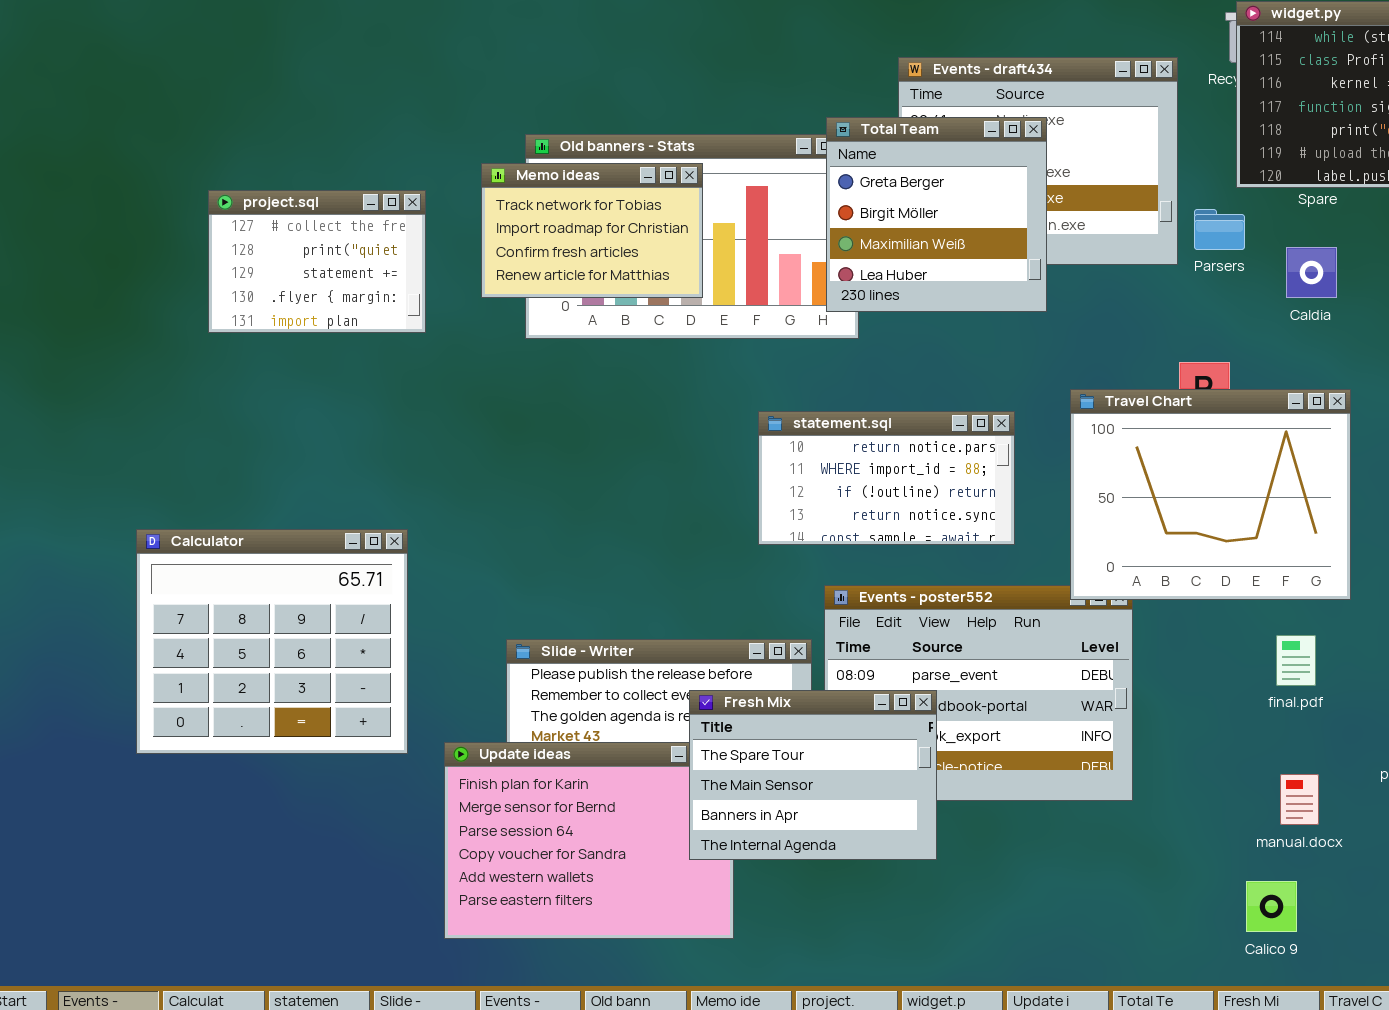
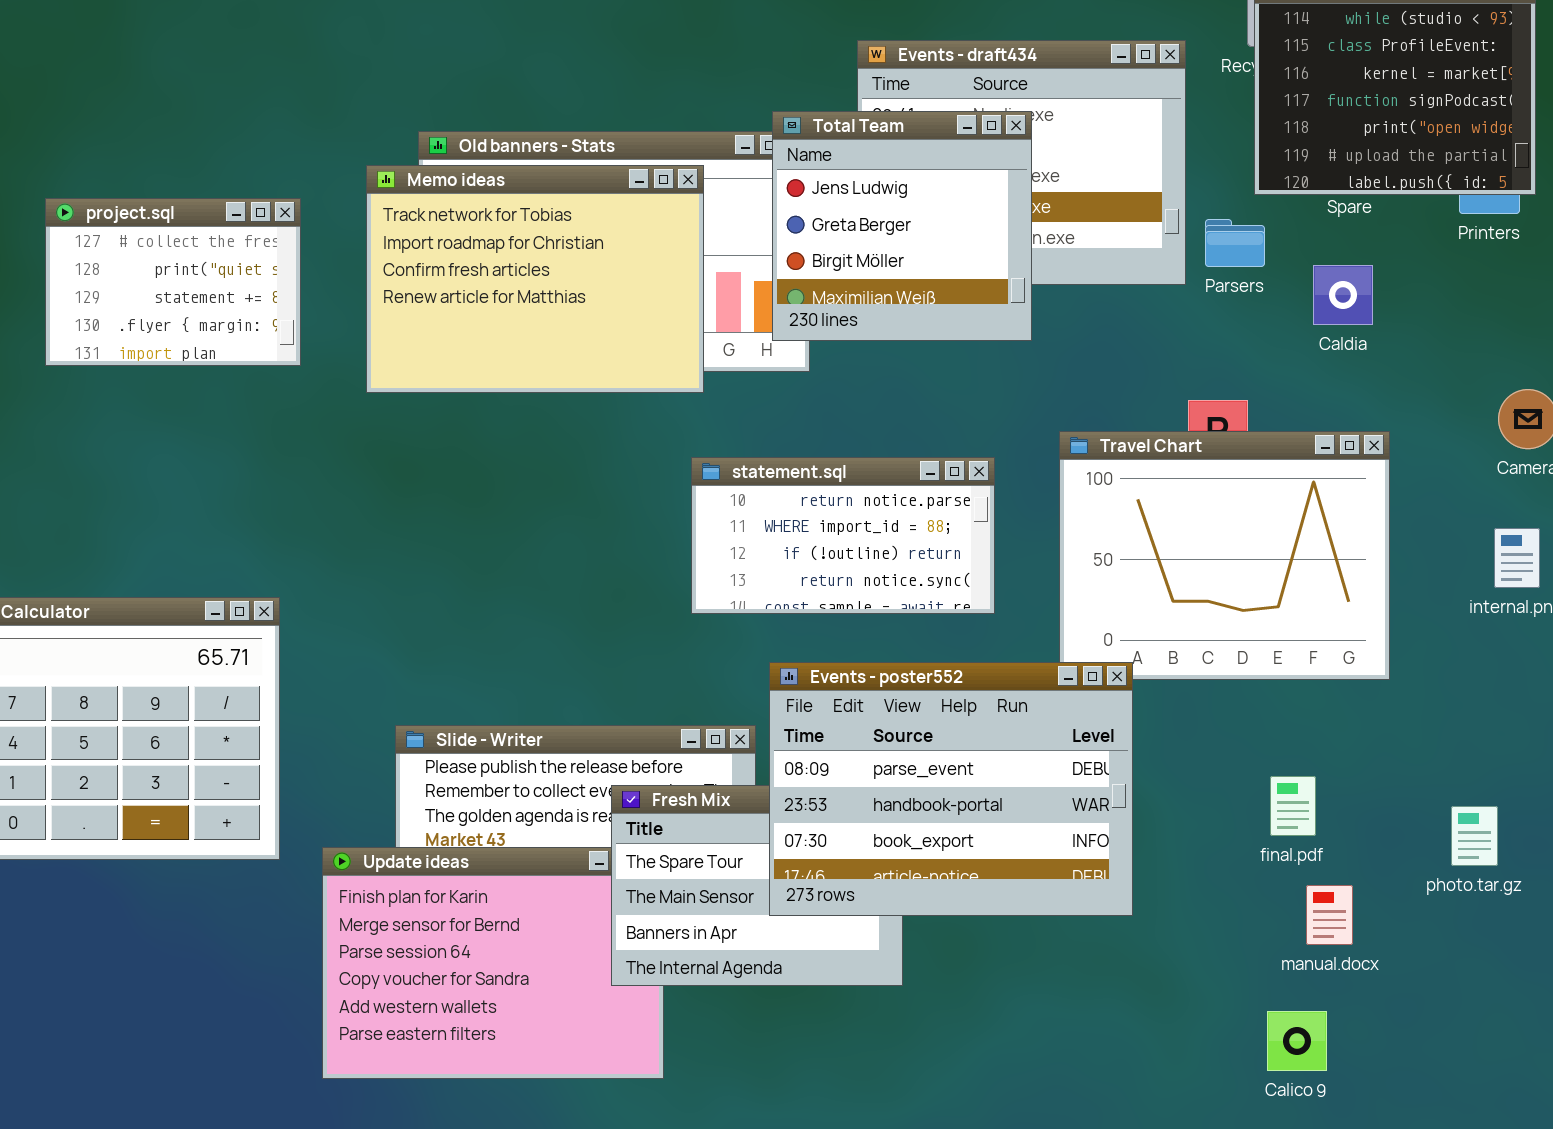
Total Team: [826,117,1047,312] -> [772,111,1032,341], scrolled up 1 row
Memo ideas: [481,163,703,298] -> [366,165,704,393], resized
Events - poster552: [824,585,1133,801] -> [769,662,1133,916], raised
final.pdf: [1276,635,1316,686] -> [1270,776,1316,836], moved

